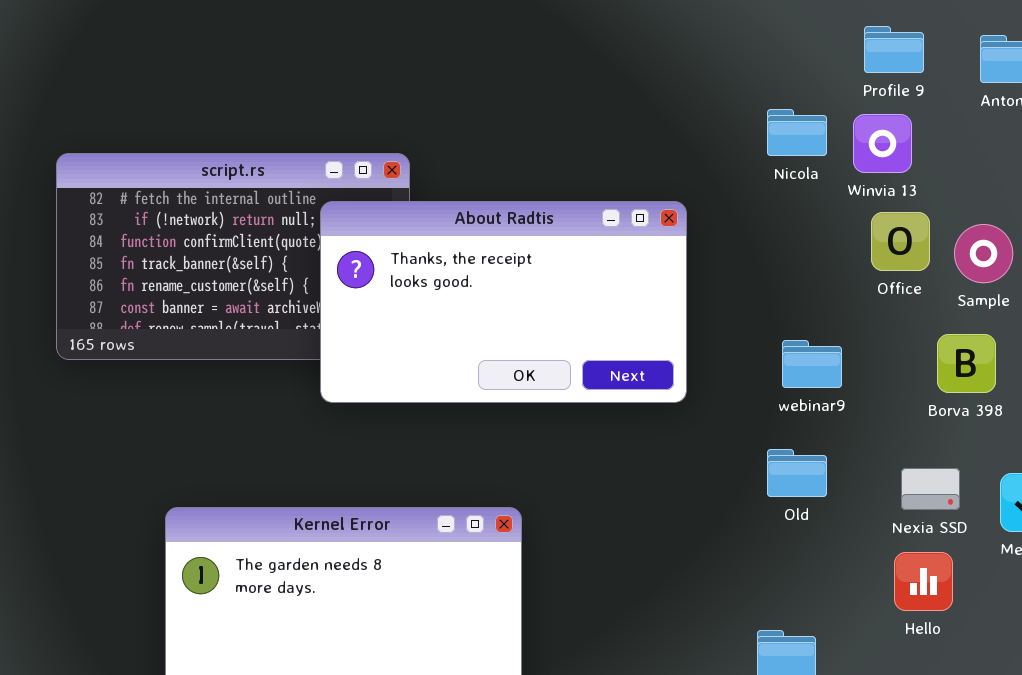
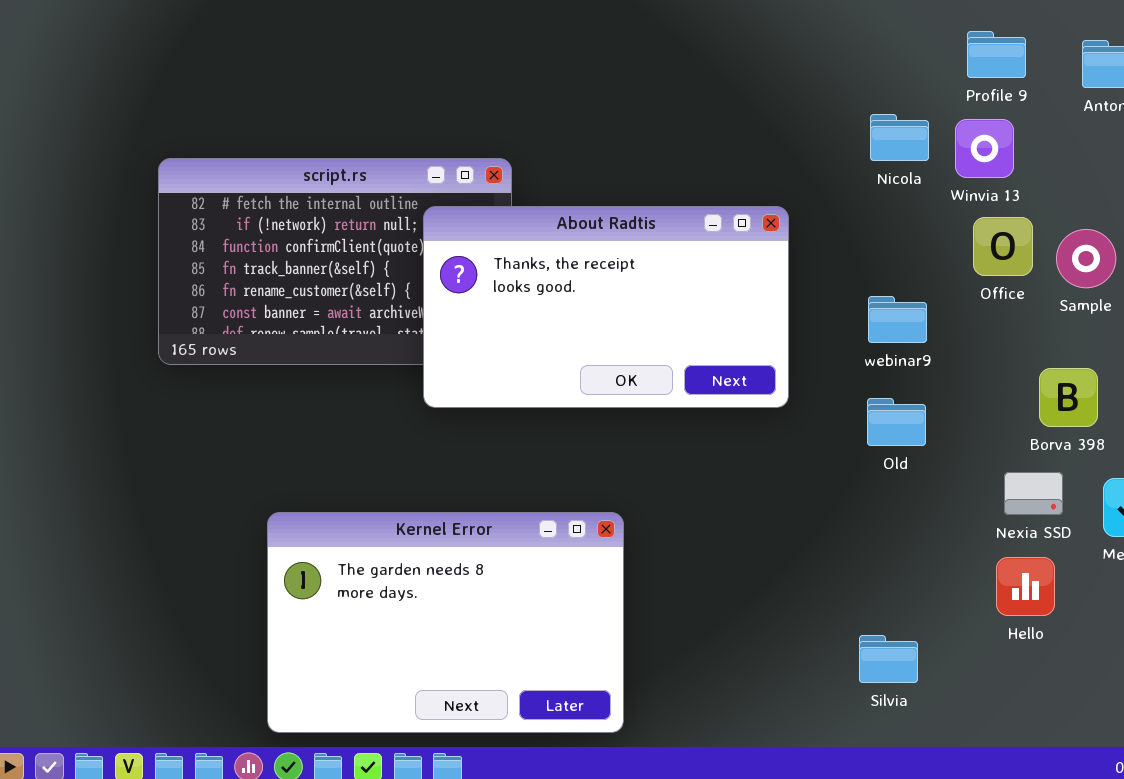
Borva 398: [937,334,996,393] -> [1039,368,1098,427], moved
webinar9: [782,340,842,388] -> [868,296,927,343], moved
Old: [767,449,827,497] -> [867,398,926,446], moved

